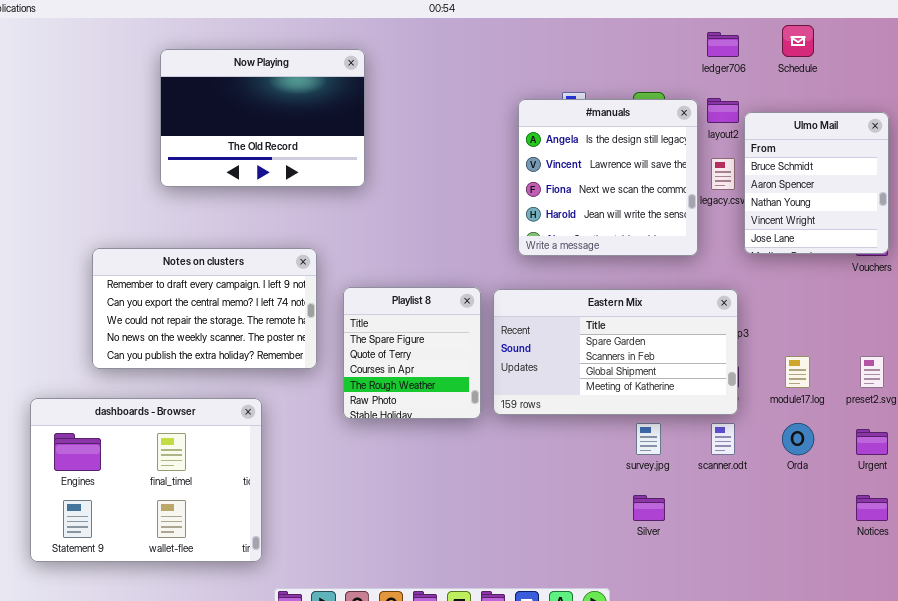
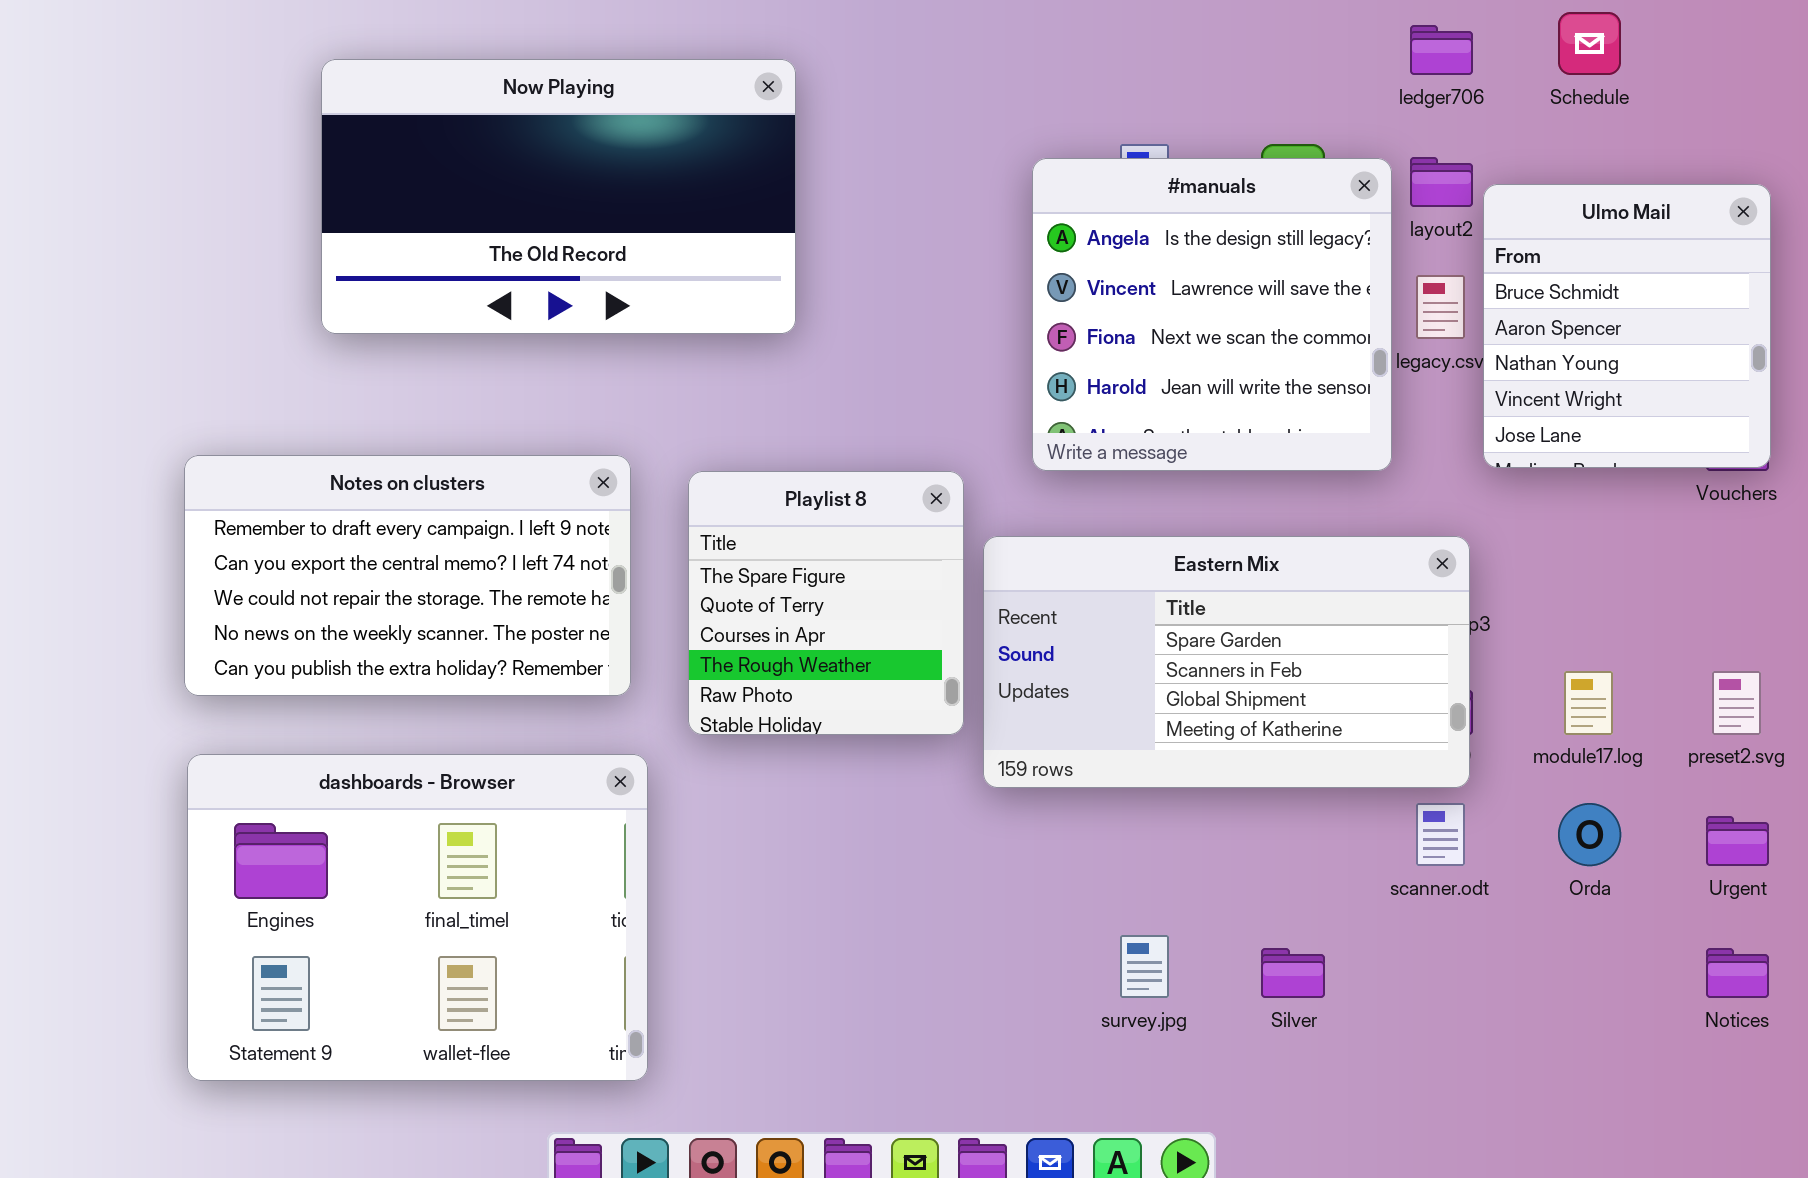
Now Playing: [160,49,365,187] -> [321,59,796,334], resized
Playlist 8: [343,287,481,419] -> [688,471,964,735], moved
dashboards - Browser: [30,398,262,562] -> [187,754,648,1081], moved
survey.jpg: [636,423,661,455] -> [1120,935,1169,998], moved

